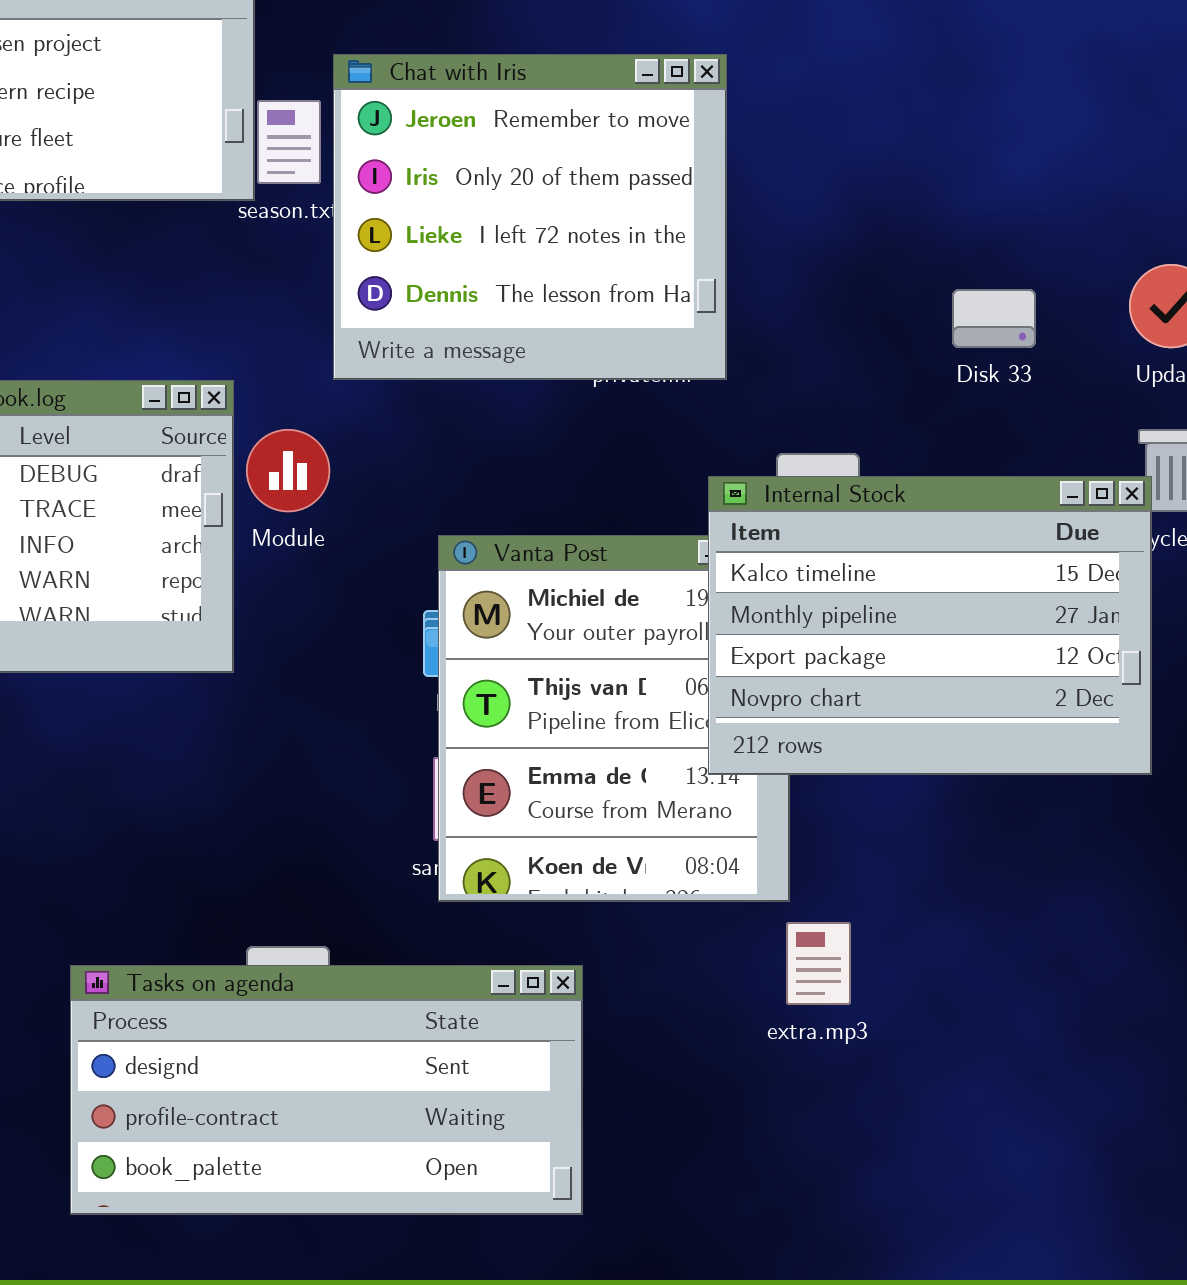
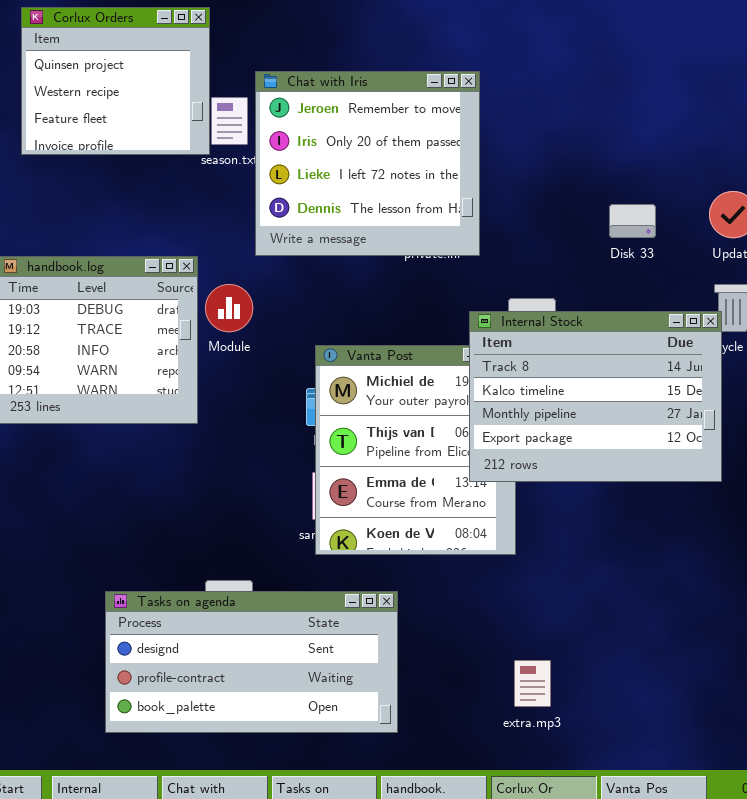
Internal Stock: [708,476,1152,775] -> [469,311,722,482], scrolled up 1 row
extra.mp3: [786,922,851,1005] -> [514,660,551,707], moved

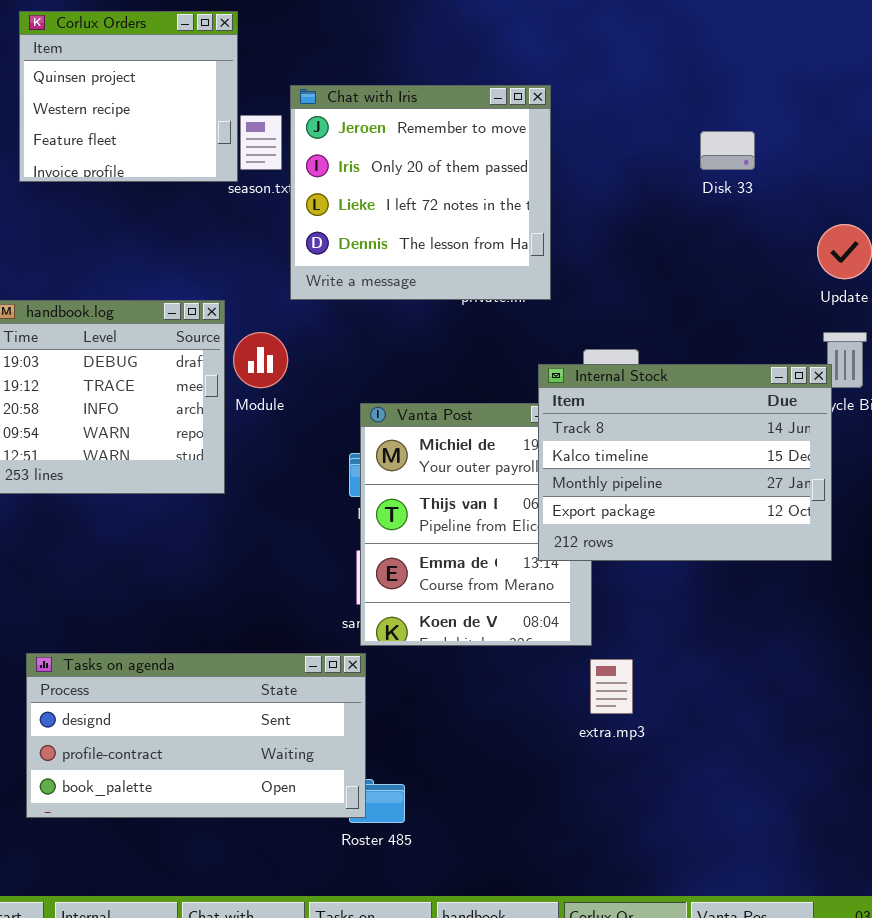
Disk 33: [609,204,656,238] -> [700,131,755,170], moved
Tasks on agenda: [105,591,398,733] -> [26,653,366,818], moved
extra.mp3: [514,660,551,707] -> [590,659,633,714], moved

